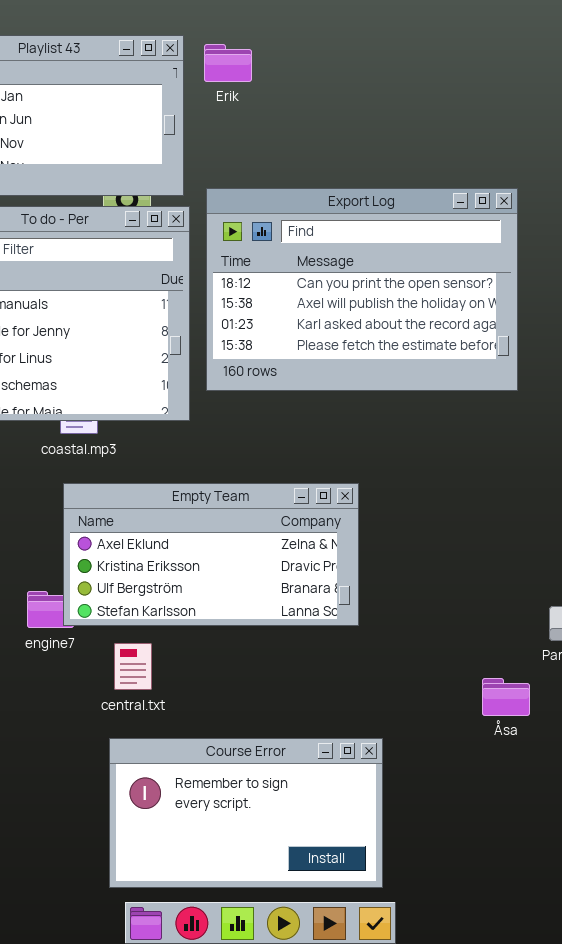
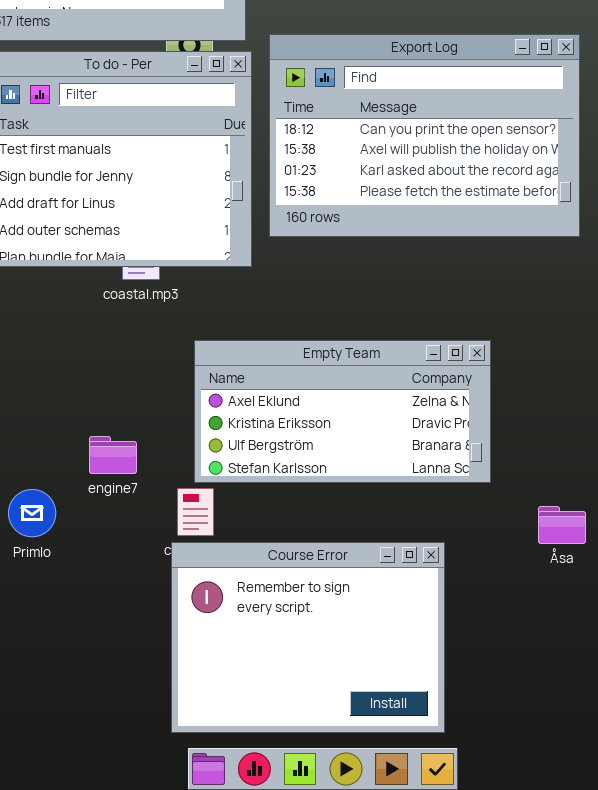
Empty Team: [63,483,359,626] -> [194,340,491,483], moved
Åsa: [482,678,530,716] -> [538,506,586,544], moved
Course Error: [109,738,383,888] -> [171,542,445,733], resized

